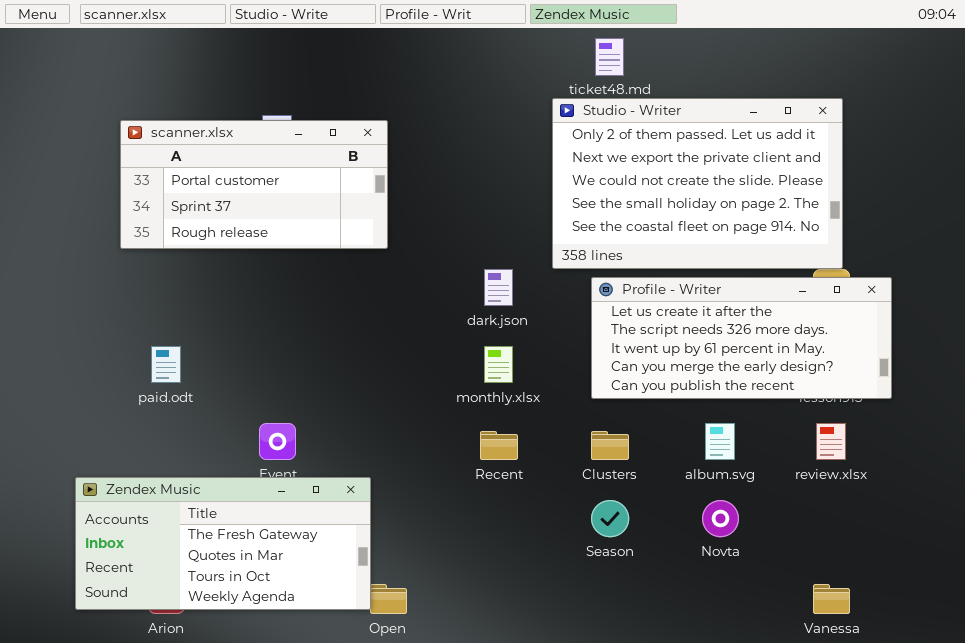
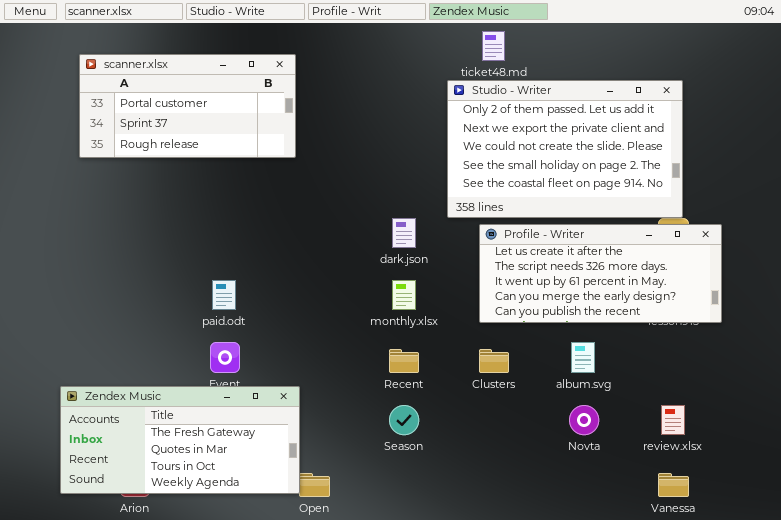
scanner.xlsx: [120,120,388,249] -> [79,54,296,158], moved
paid.odt: [151,346,181,383] -> [212,280,236,310], moved
review.xlsx: [816,423,846,460] -> [661,405,685,435], moved
Season: [591,500,629,537] -> [389,405,419,435], moved

